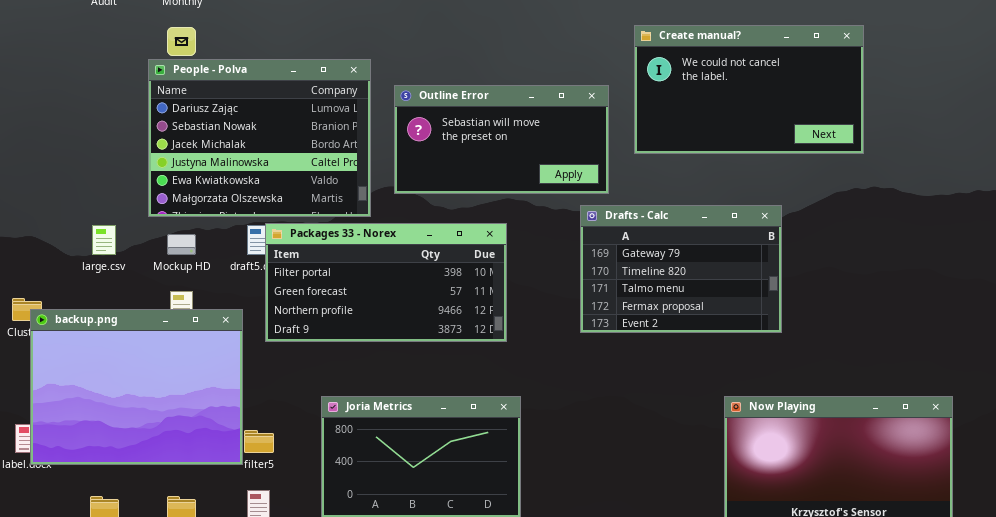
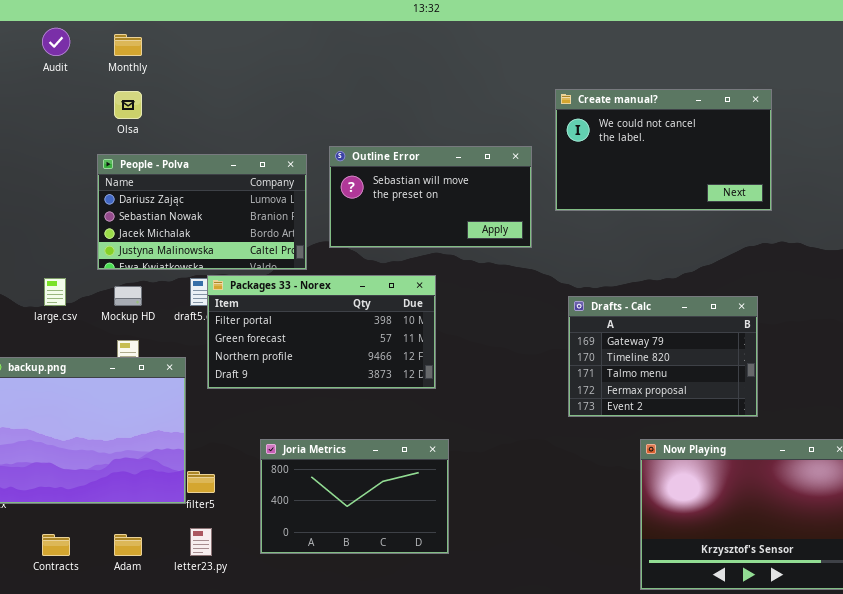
People - Polva: [148,59,371,217] -> [97,154,307,270], resized
Drafts - Calc: [580,205,782,333] -> [568,296,758,417], moved

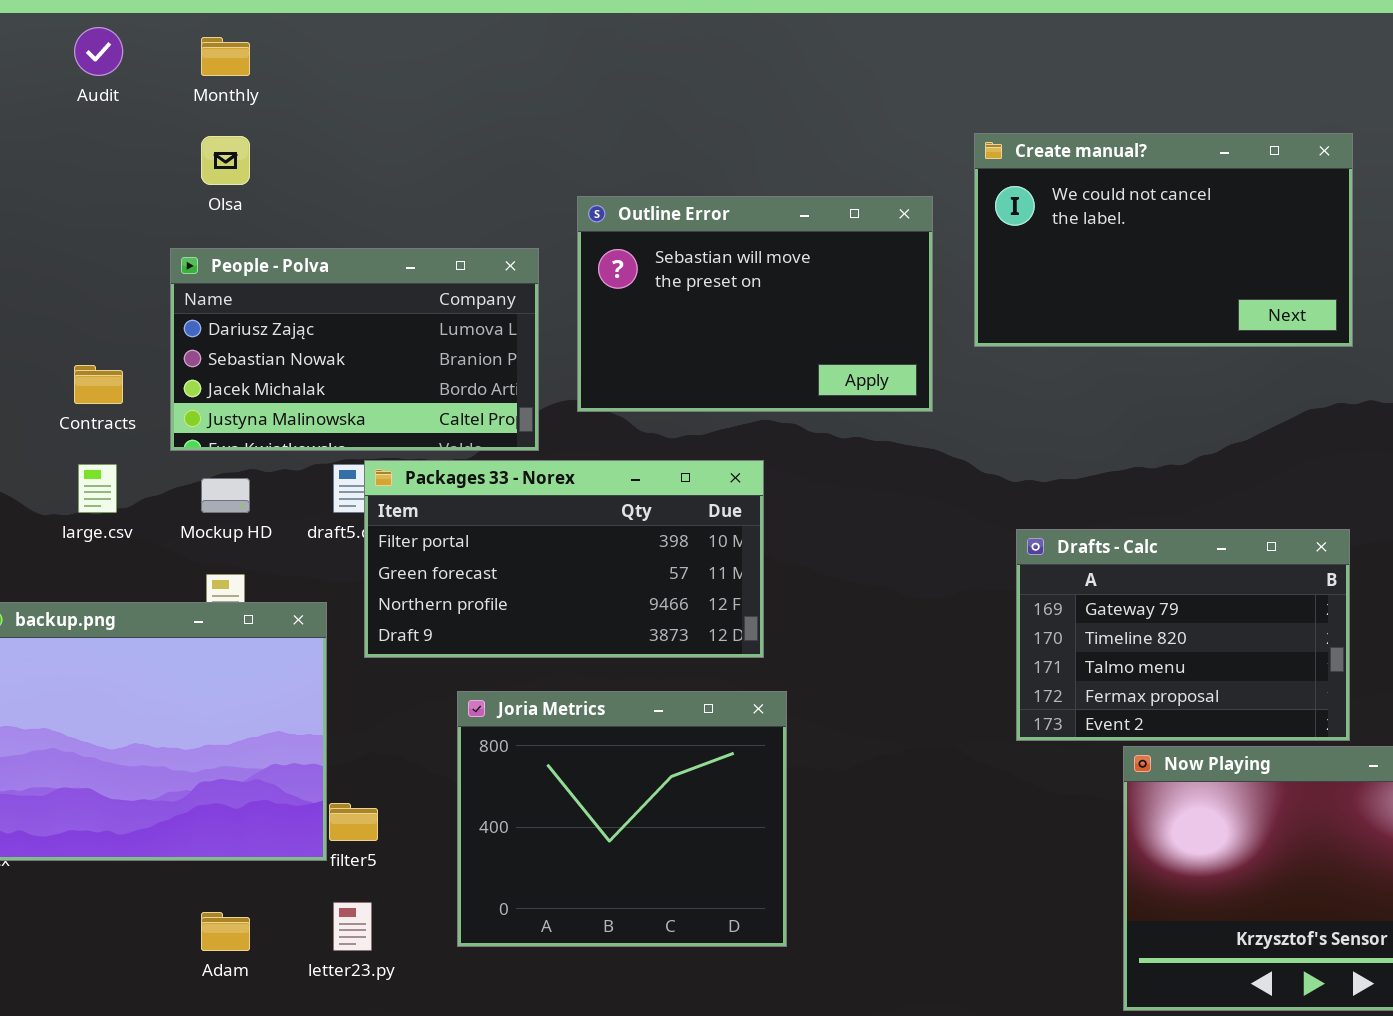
Outline Error: [329,146,532,248] -> [577,196,933,412], resized
Drafts - Calc: [568,296,758,417] -> [1016,529,1350,741], moved
Joria Metrics: [260,439,449,554] -> [457,691,787,947], resized
Contracts: [42,534,70,556] -> [74,365,123,404], moved

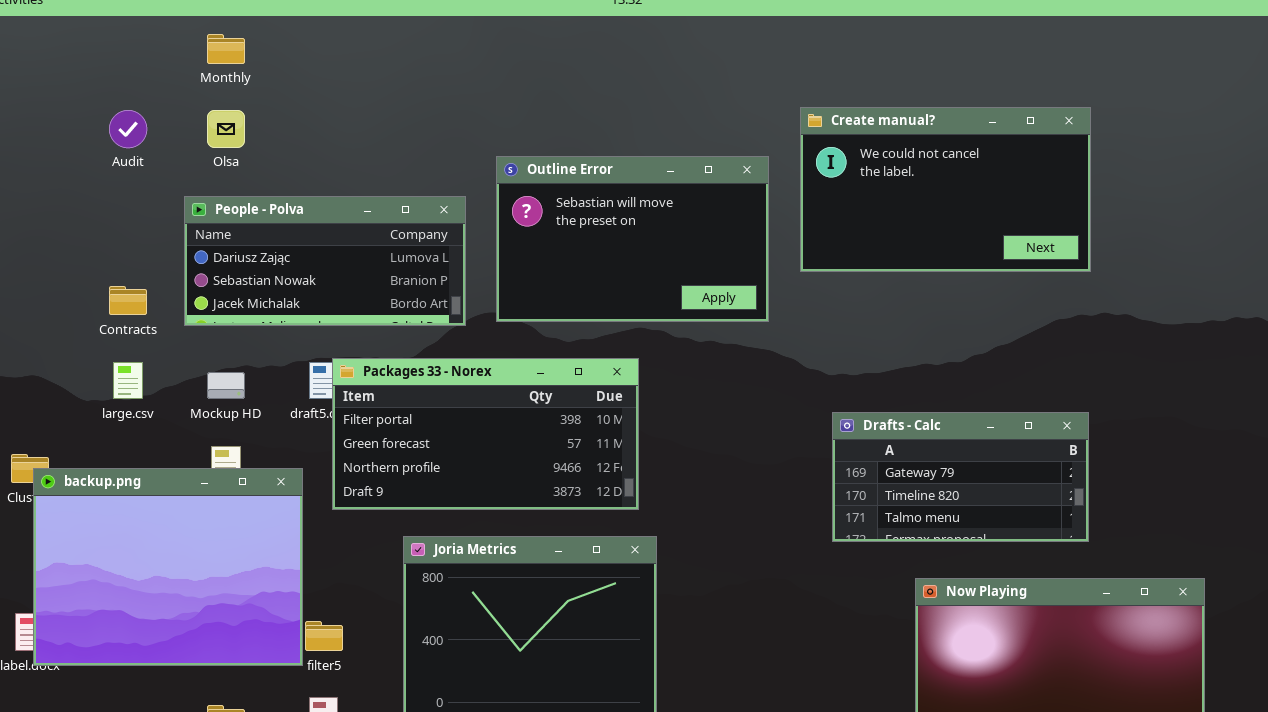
Audit: [74,27,123,76] -> [109,110,147,148], moved
People - Polva: [170,248,539,451] -> [184,196,466,326], resized
Drafts - Calc: [1016,529,1350,741] -> [832,412,1089,542], resized

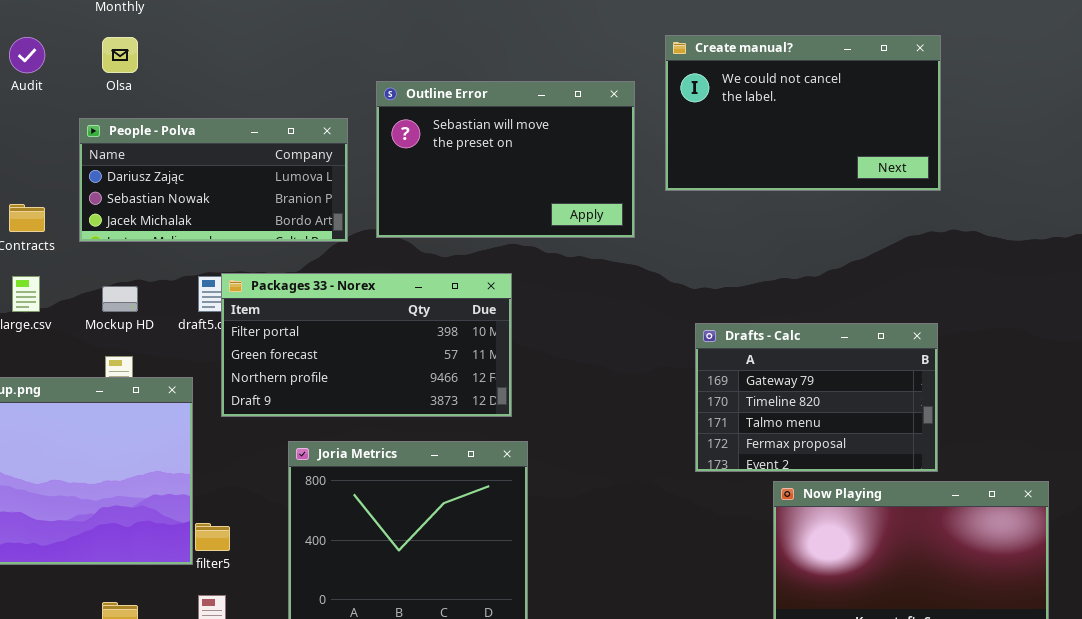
Drafts - Calc: [832,412,1089,542] -> [695,323,938,472], resized

